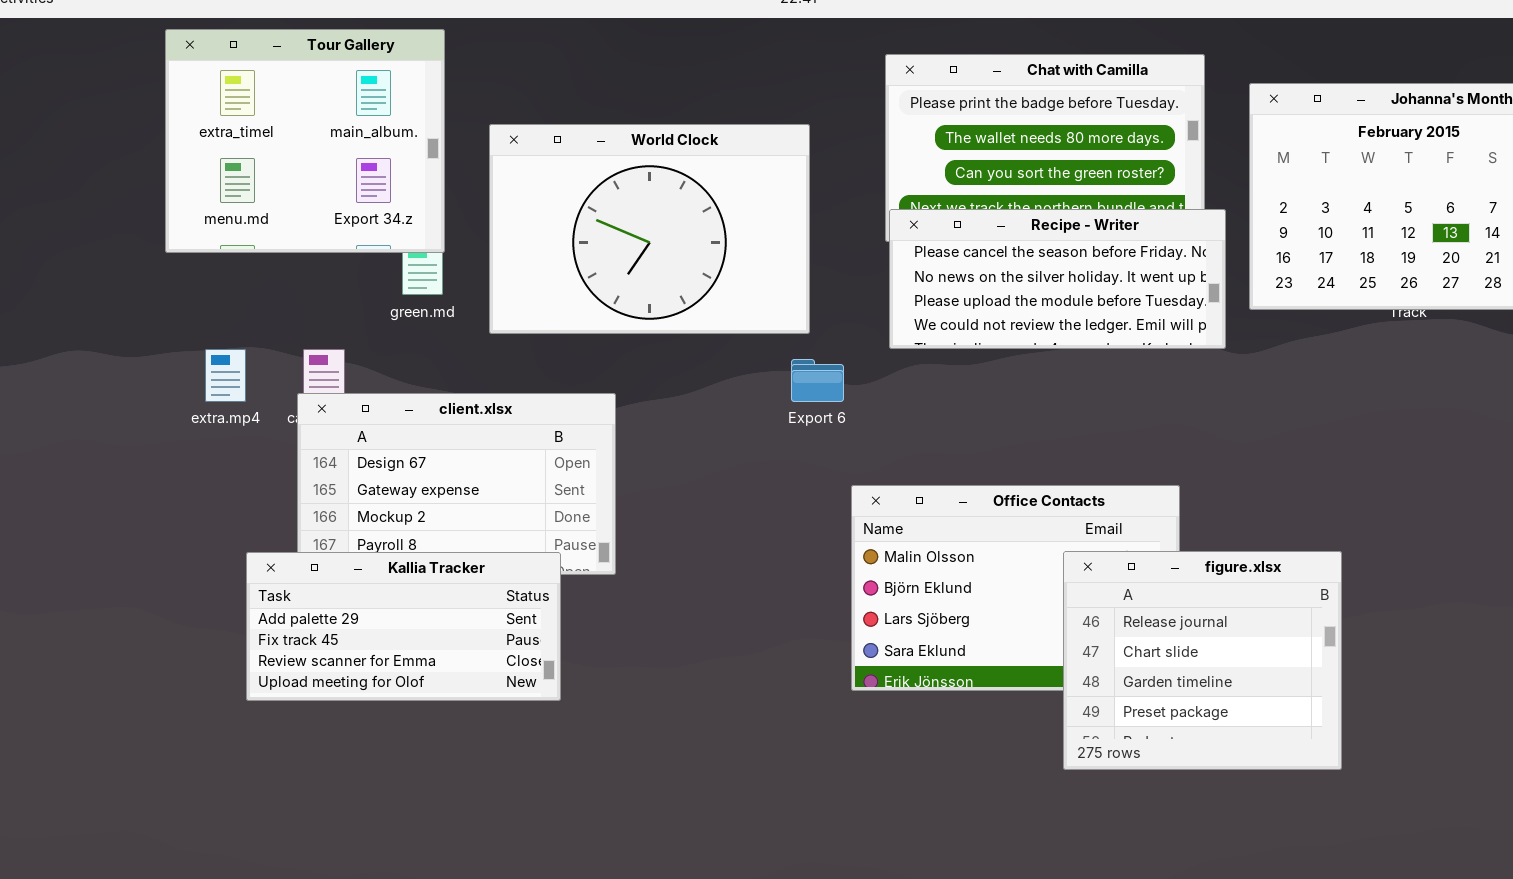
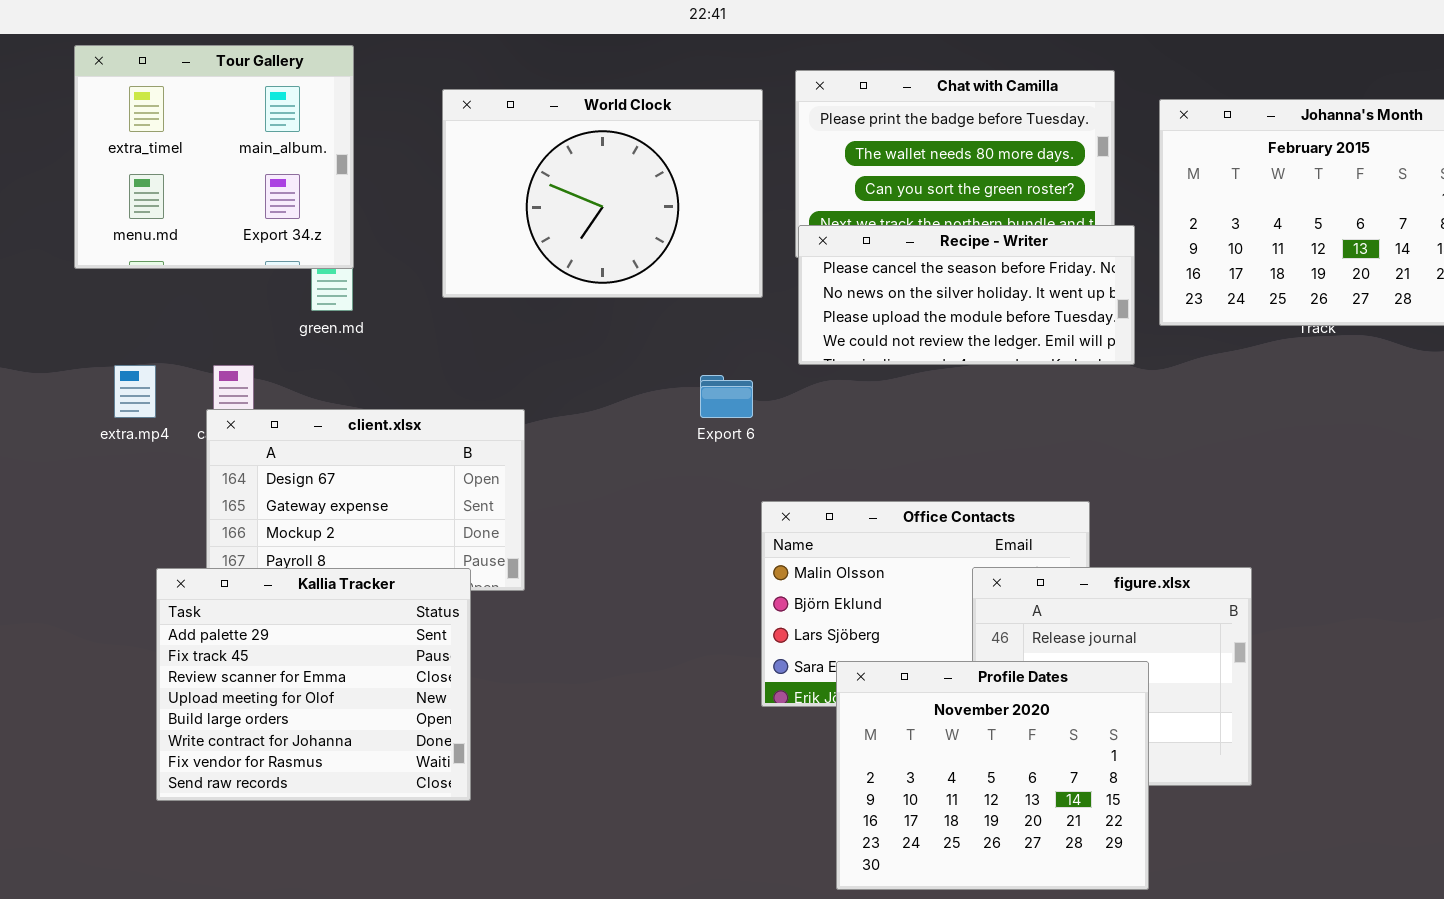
World Clock: [489,124,810,334] -> [442,89,763,298], moved
Kallia Tracker: [246,552,561,701] -> [156,568,471,801], resized
Profile Dates: none -> [836,661,1149,890], opened

